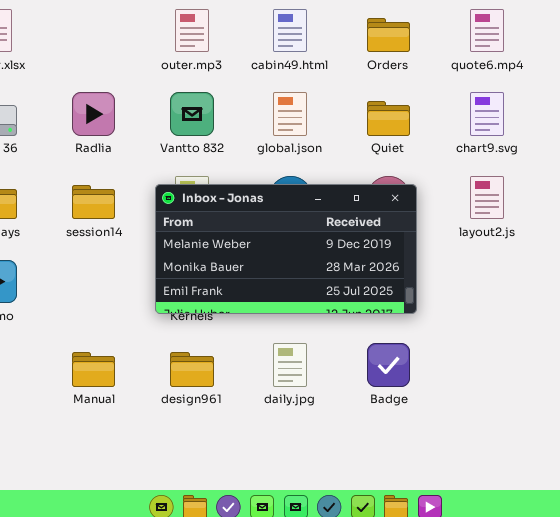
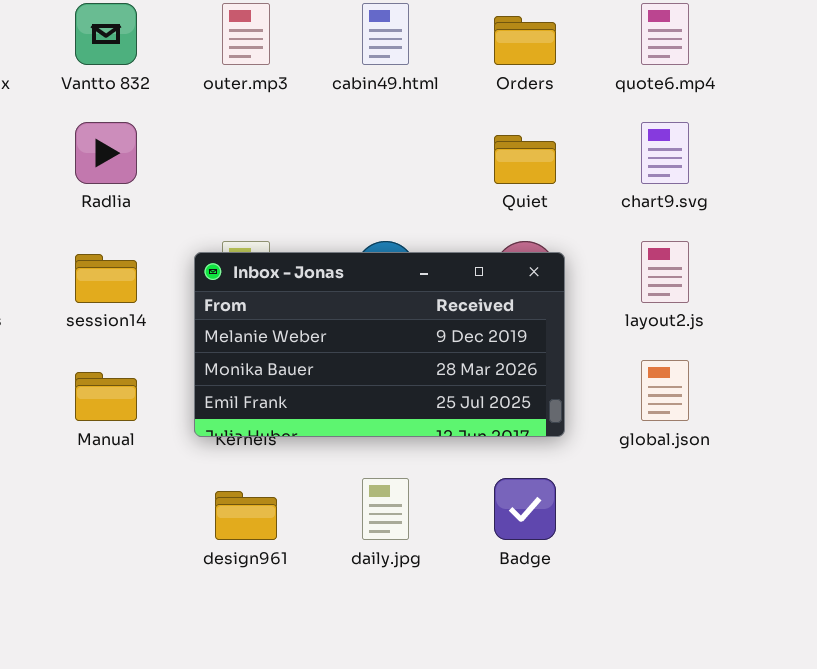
Vantto 832: [170,92,214,136] -> [75,3,137,65], moved
global.json: [273,92,307,136] -> [641,360,689,421], moved
Manual: [72,352,115,387] -> [75,372,137,421], moved

